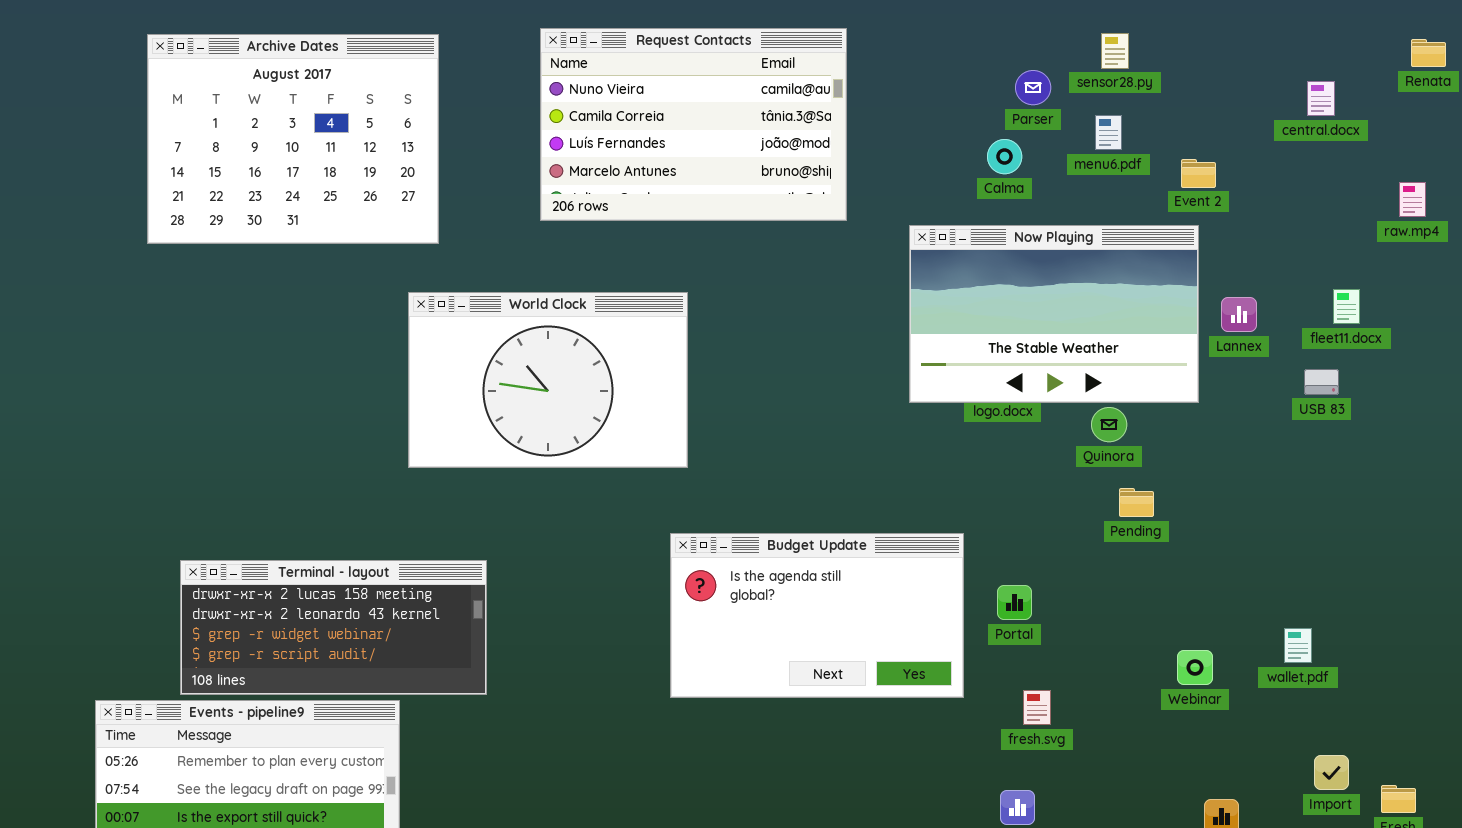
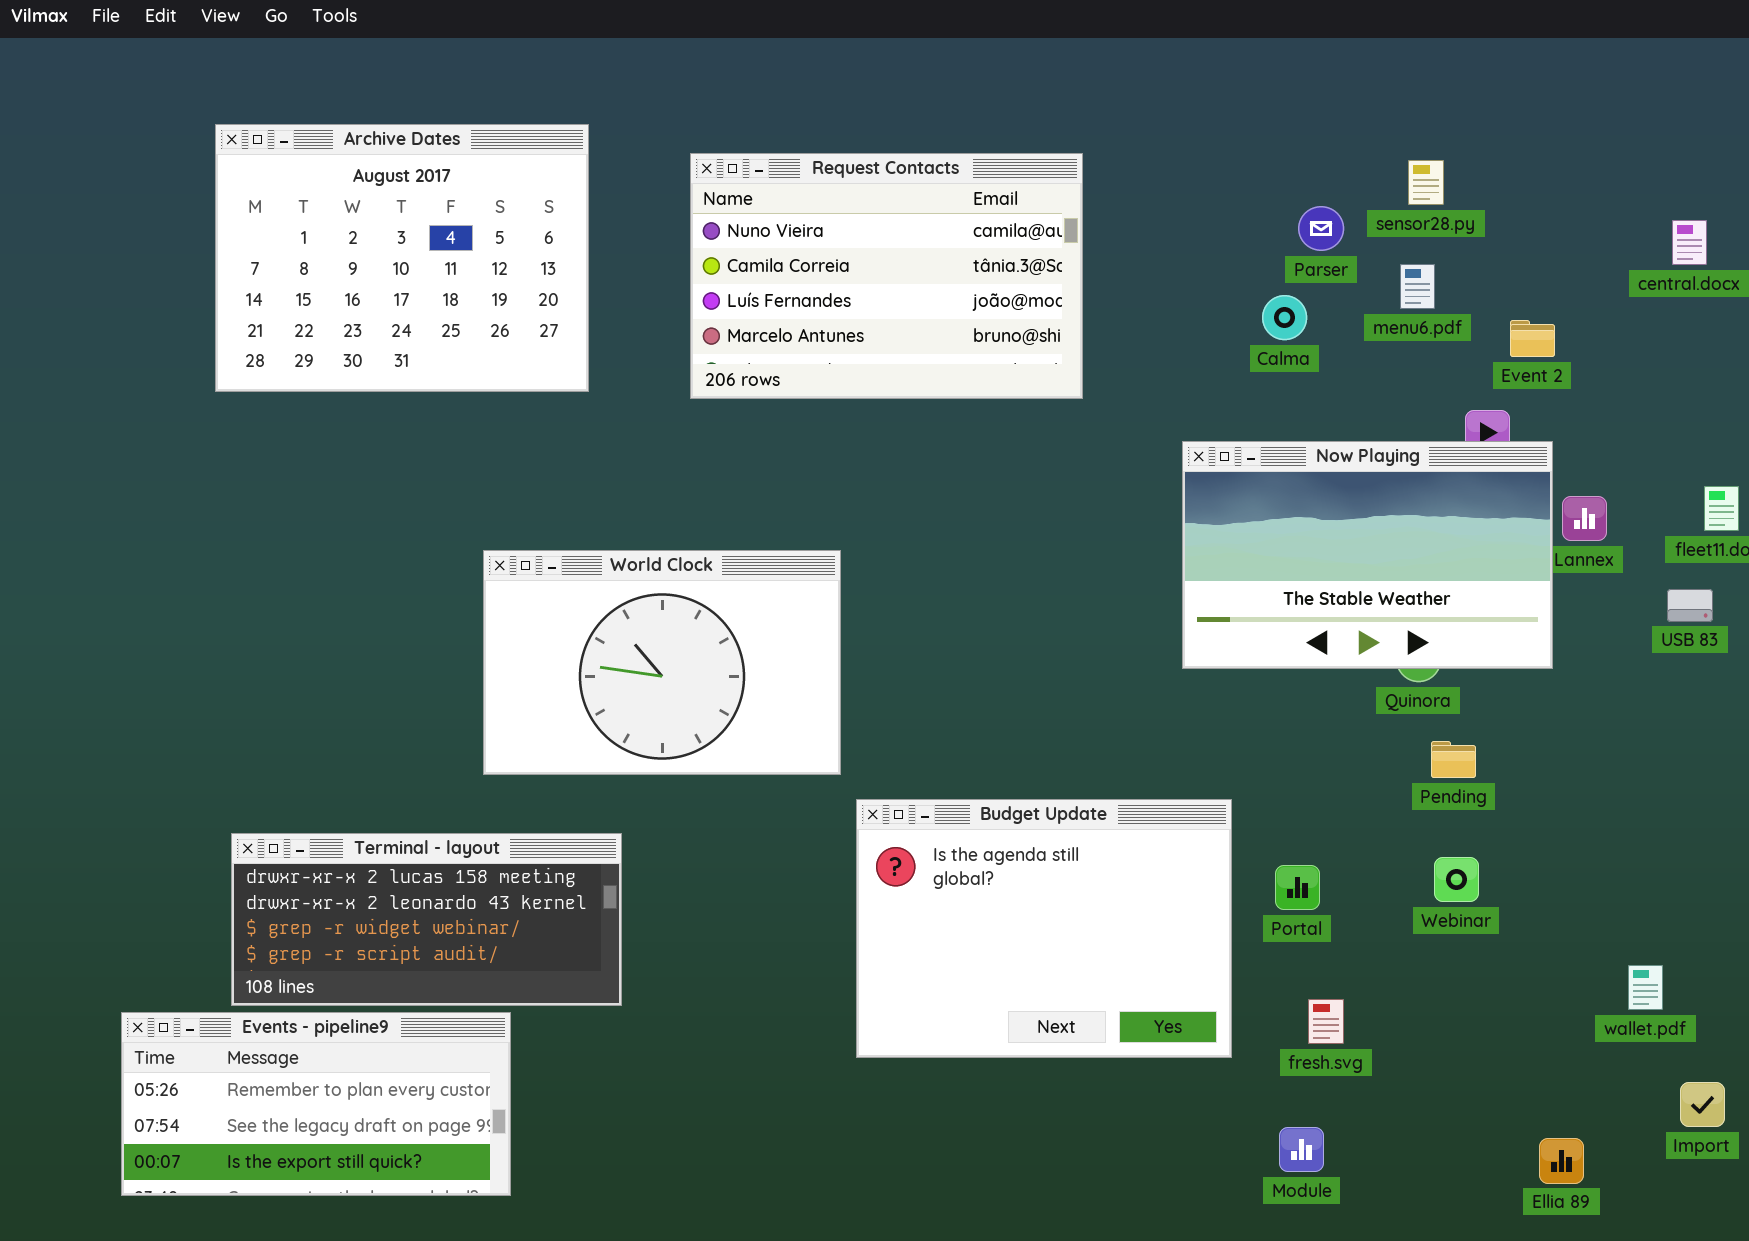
Archive Dates: [147,34,439,244] -> [215,124,589,392], moved
Now Playing: [909,225,1199,403] -> [1182,441,1553,669], moved
World Clock: [408,292,688,468] -> [483,550,841,775], moved
Budget Update: [670,533,964,698] -> [856,799,1232,1058], resized
wallet.pdf: [1284,628,1312,663] -> [1628,965,1663,1010], moved
Webinar: [1177,650,1213,685] -> [1434,857,1479,902], moved

